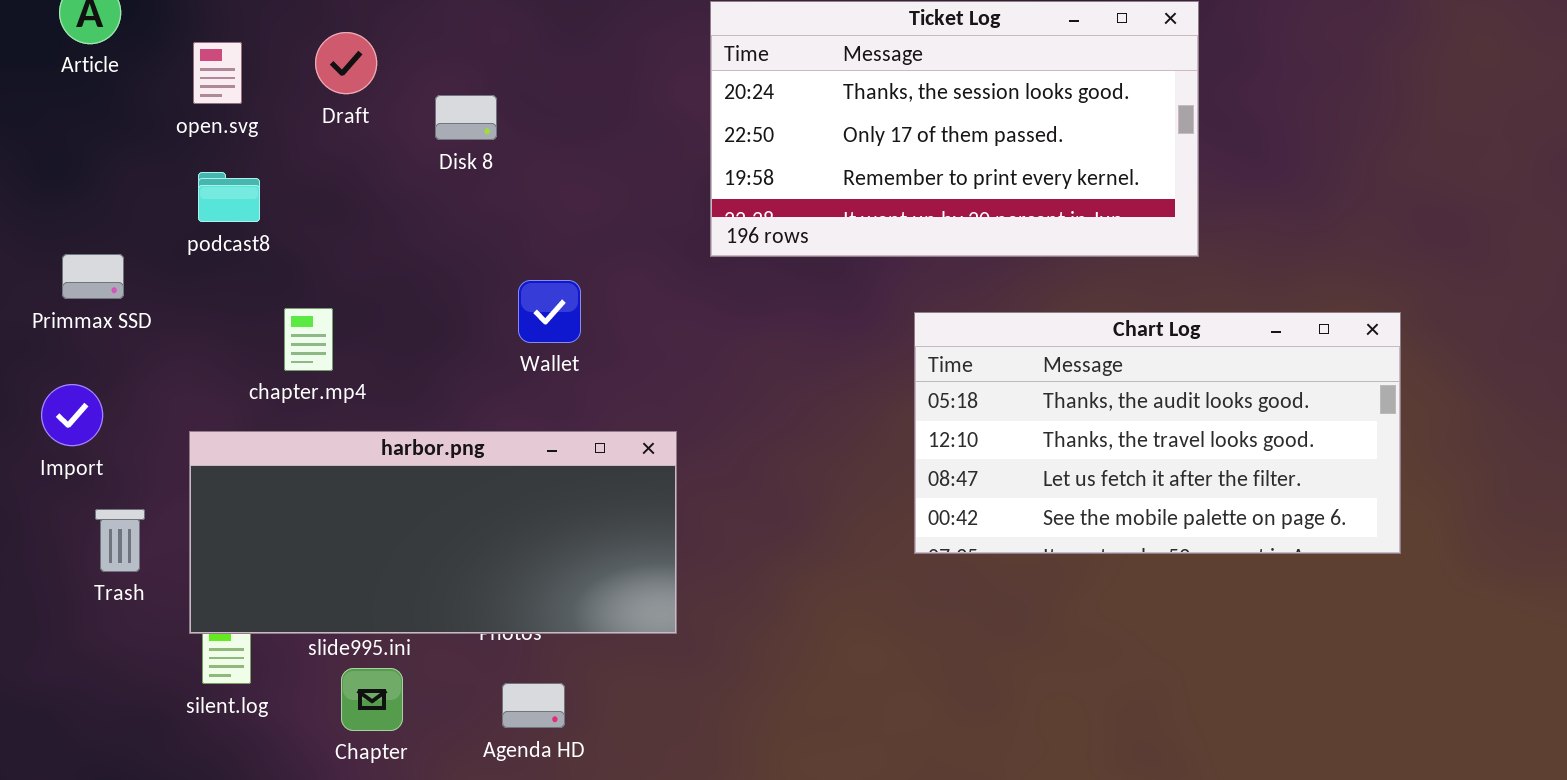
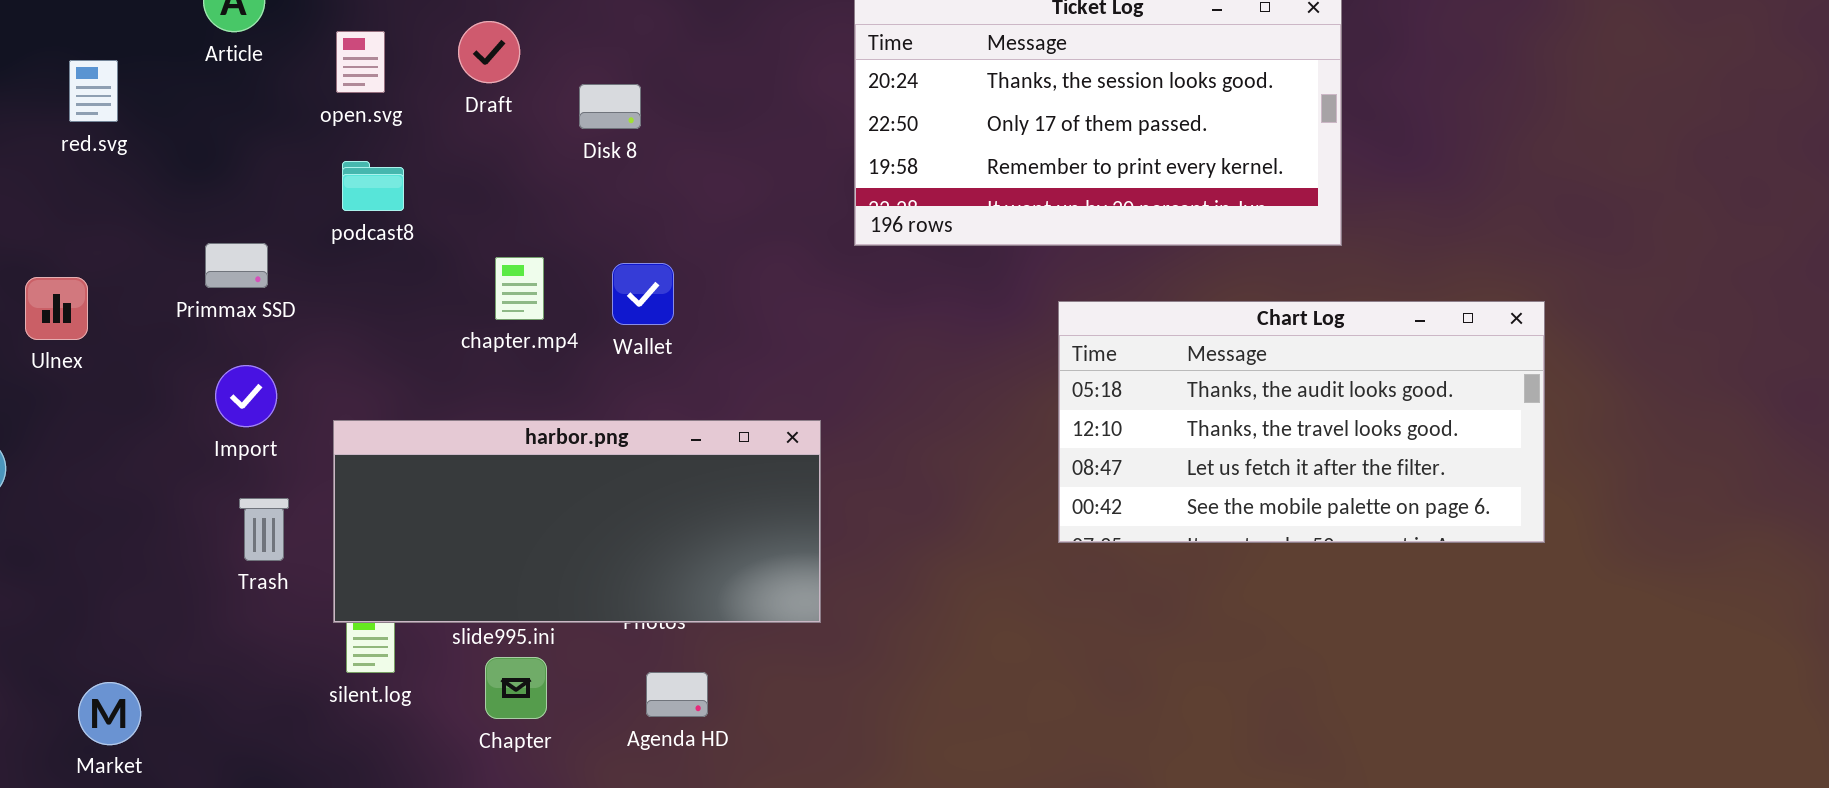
Wallet: [518,280,581,343] -> [612,263,674,325], moved
chapter.mp4: [284,308,333,371] -> [495,257,544,320], moved
Import: [41,384,103,446] -> [215,365,277,427], moved

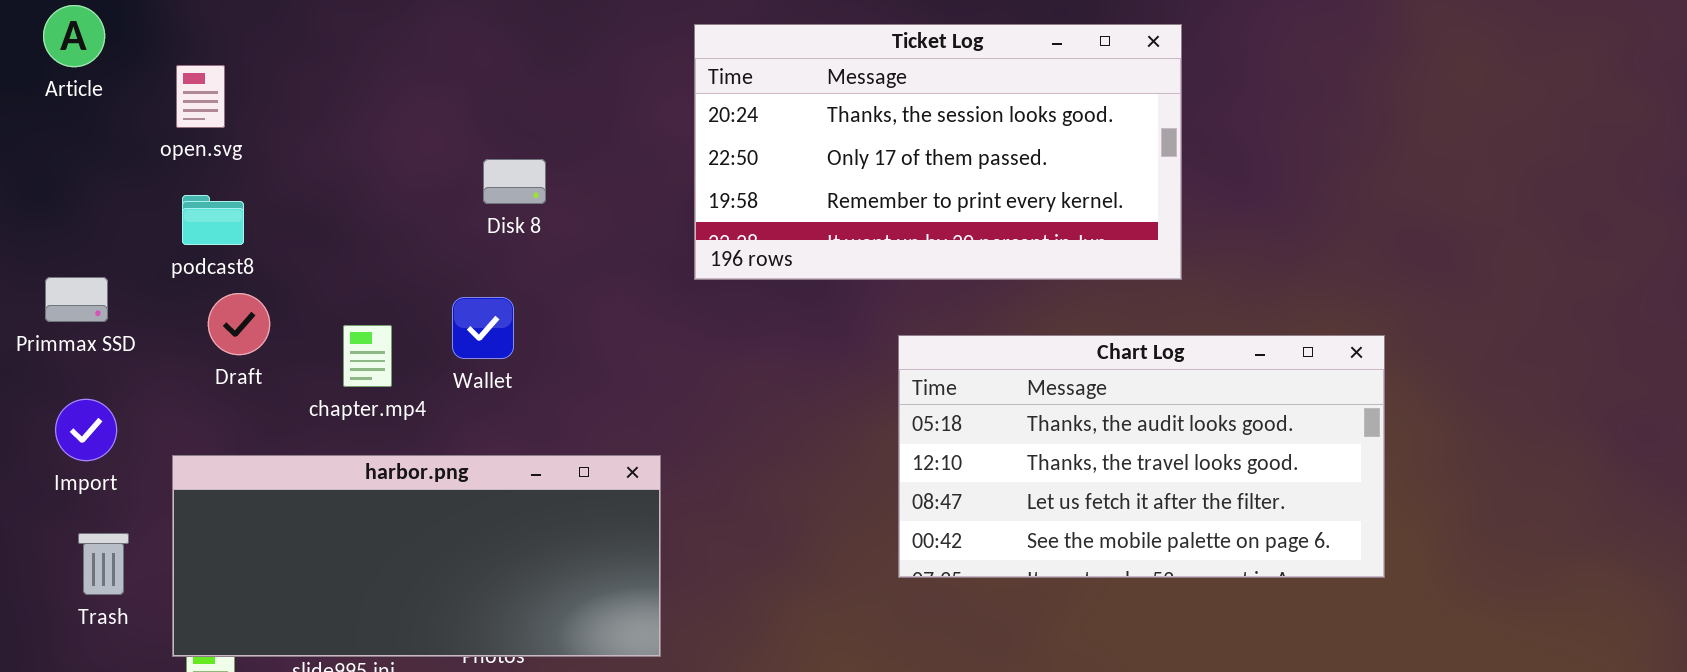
Draft: [458,21,520,83] -> [208,293,270,355], moved
Disk 8: [579,84,641,129] -> [483,159,546,204], moved
chapter.mp4: [495,257,544,320] -> [343,325,392,387], moved

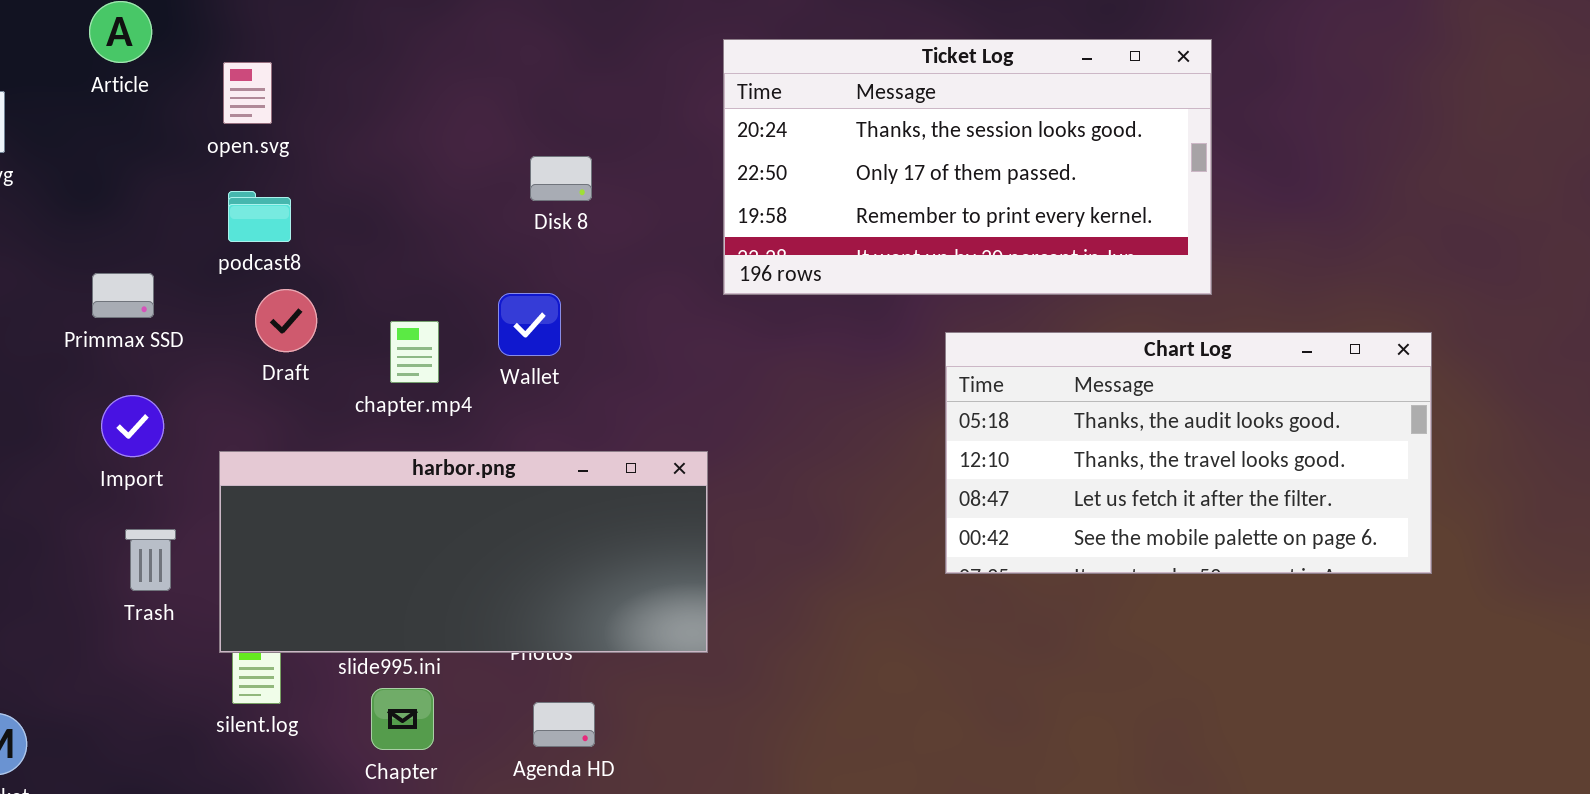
Ticket Log: [694,24,1182,280] -> [723,39,1212,295], moved

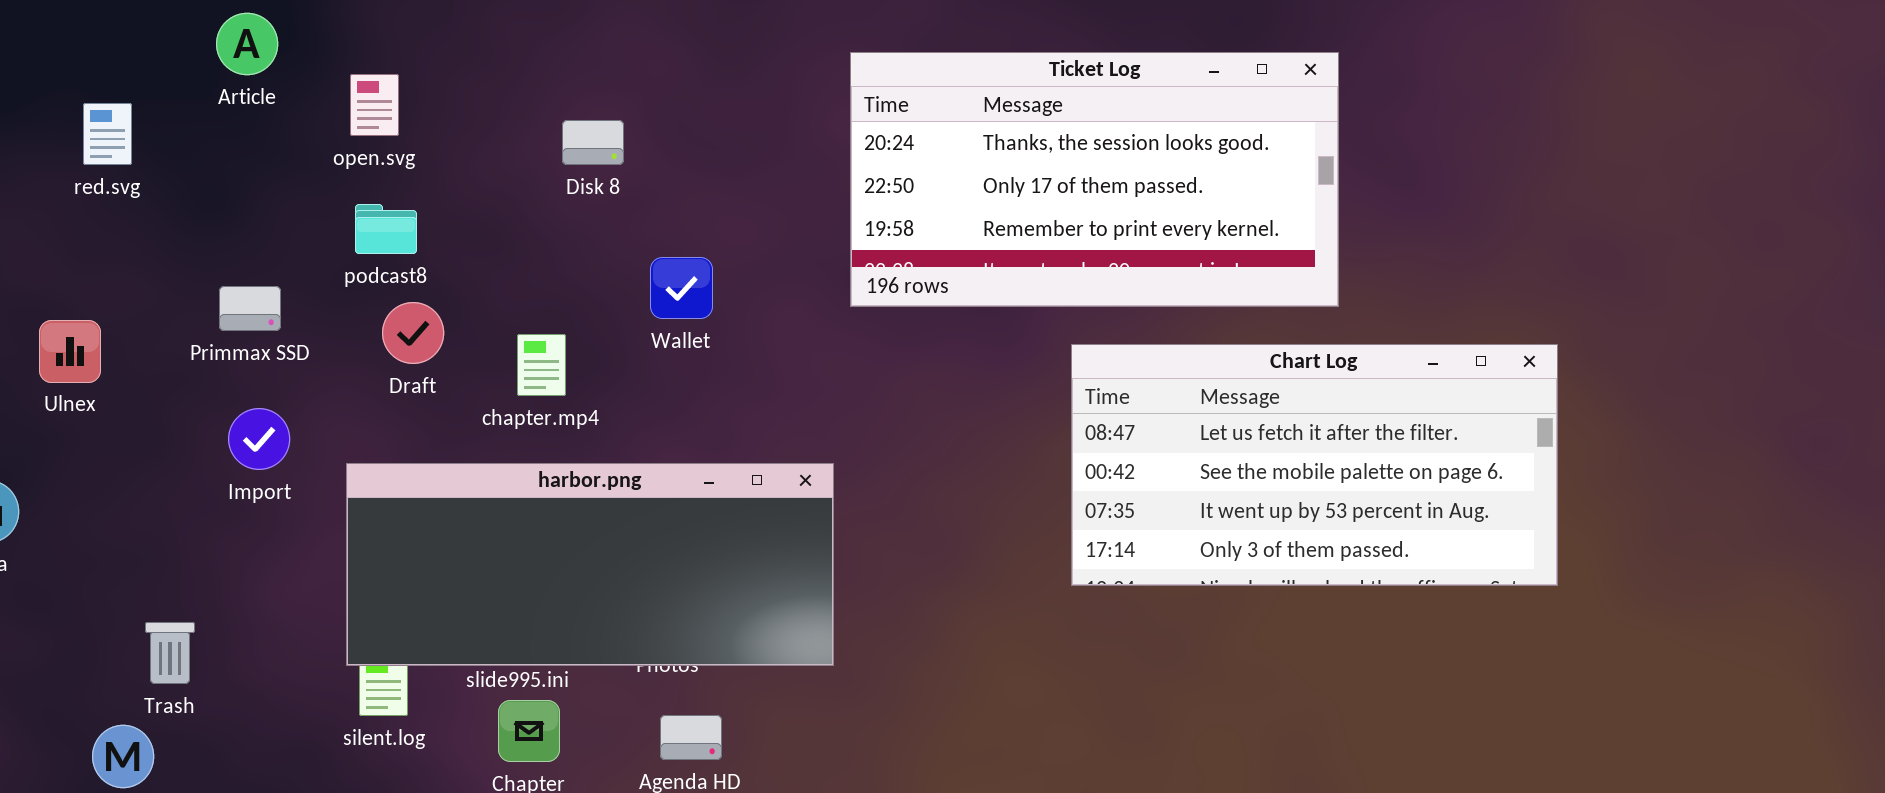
Disk 8: [530,156,592,201] -> [562,120,624,165], moved
Wallet: [498,293,561,356] -> [650,257,713,319], moved
Chart Log: [945,332,1432,574] -> [1071,344,1558,586], scrolled down 2 rows
Trash: [125,529,176,591] -> [145,622,195,684], moved

